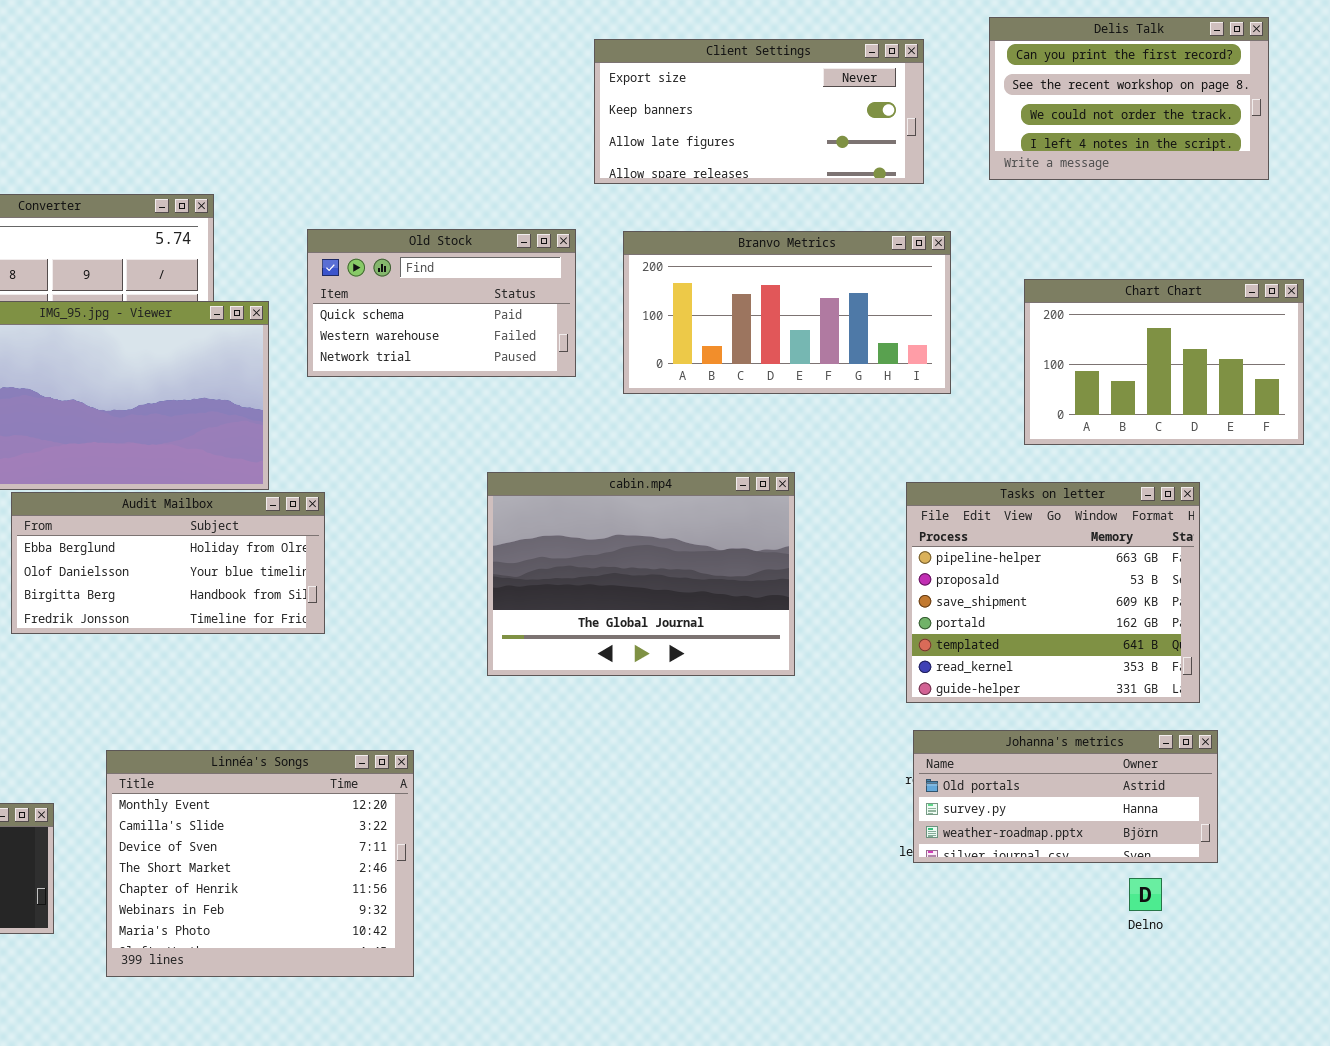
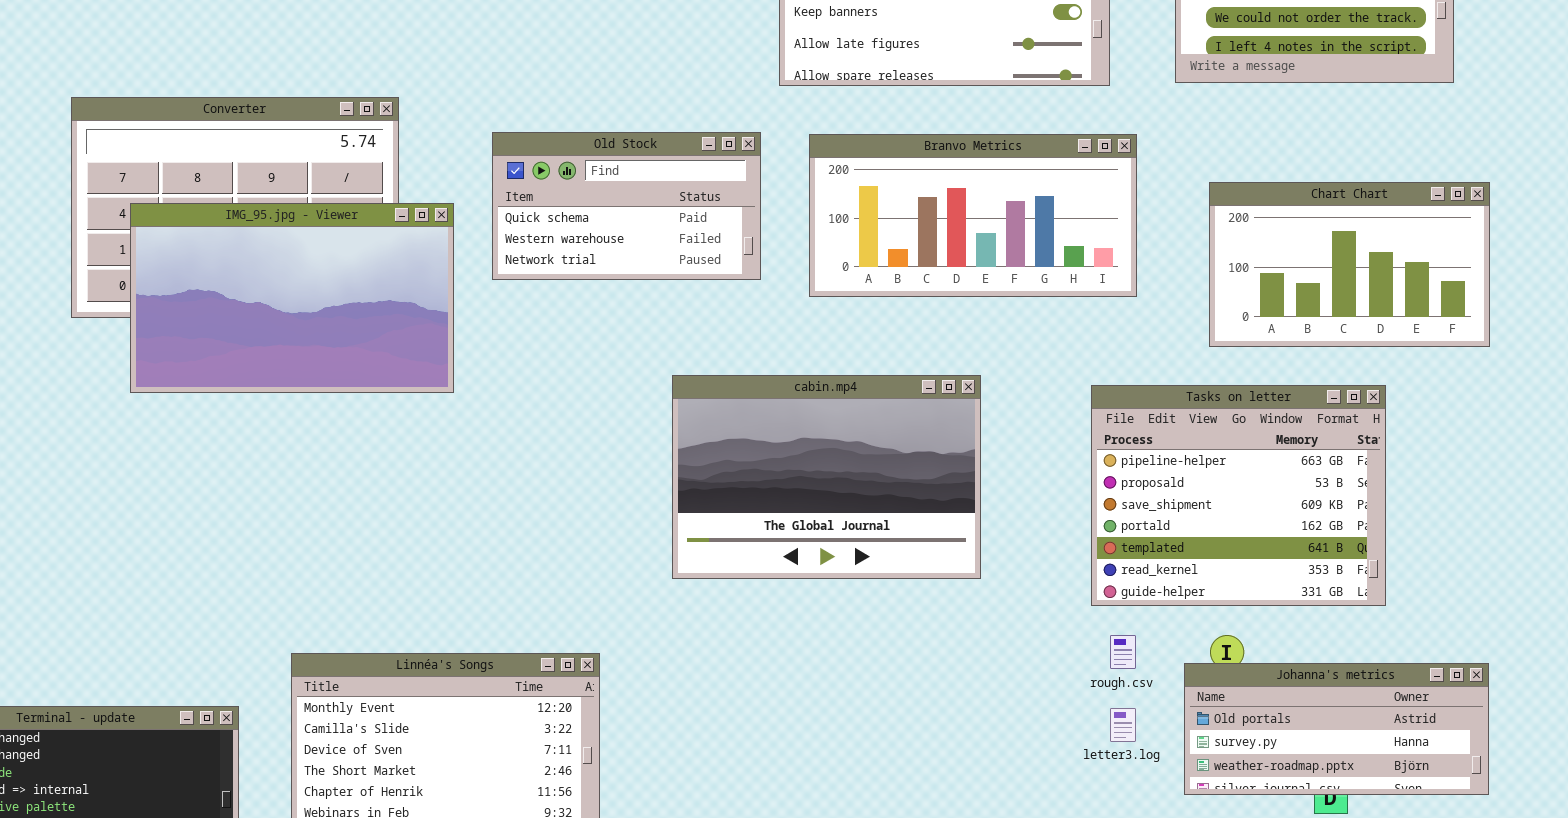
Audit Mailbox: [11,492,325,634] -> none, closed
Johanna's metrics: [913,730,1218,863] -> [1184,663,1489,795], moved

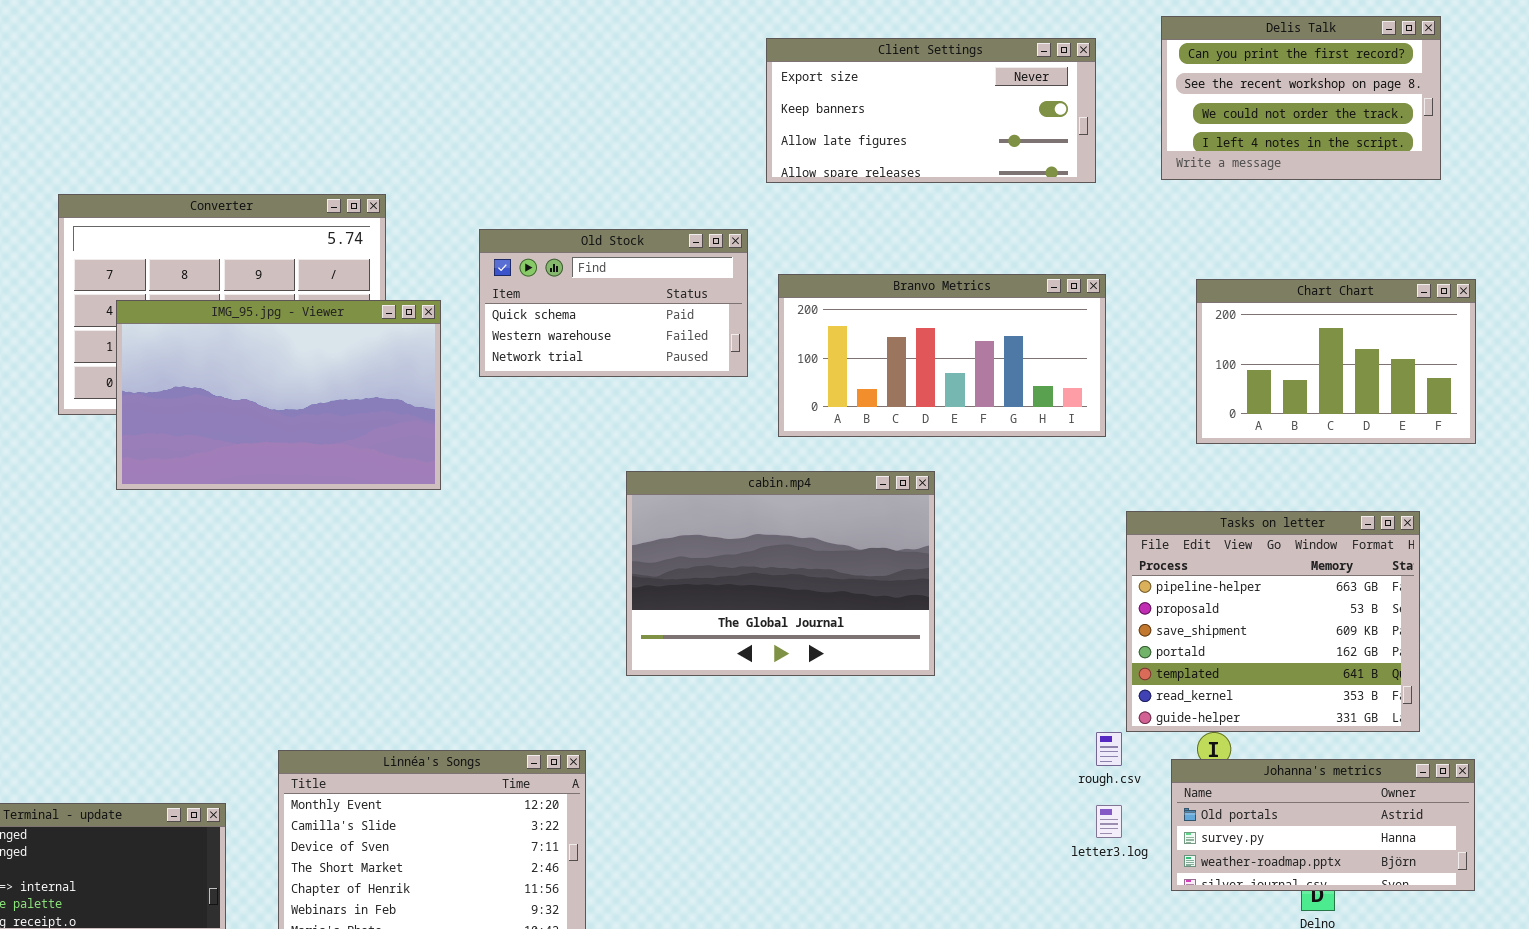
Branvo Metrics: [809,134,1137,297] -> [778,274,1106,437], moved
cabin.mp4: [672,375,981,579] -> [626,471,935,676], moved
Tasks on letter: [1091,385,1386,606] -> [1126,511,1420,732], moved

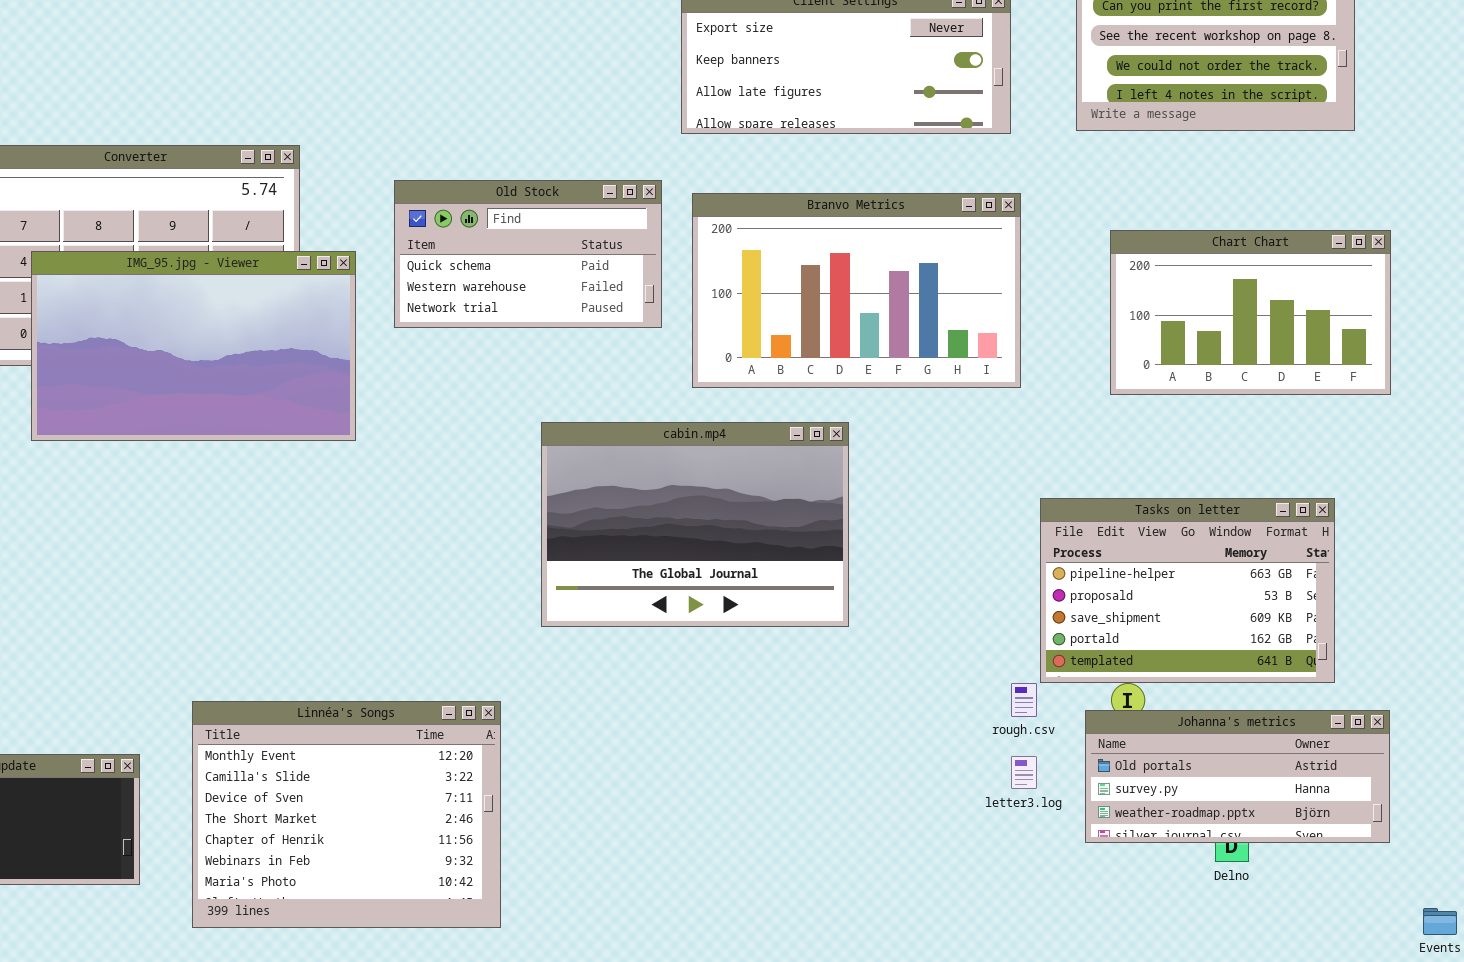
Branvo Metrics: [778,274,1106,437] -> [692,193,1021,388], resized
Tasks on letter: [1126,511,1420,732] -> [1040,498,1335,683], resized

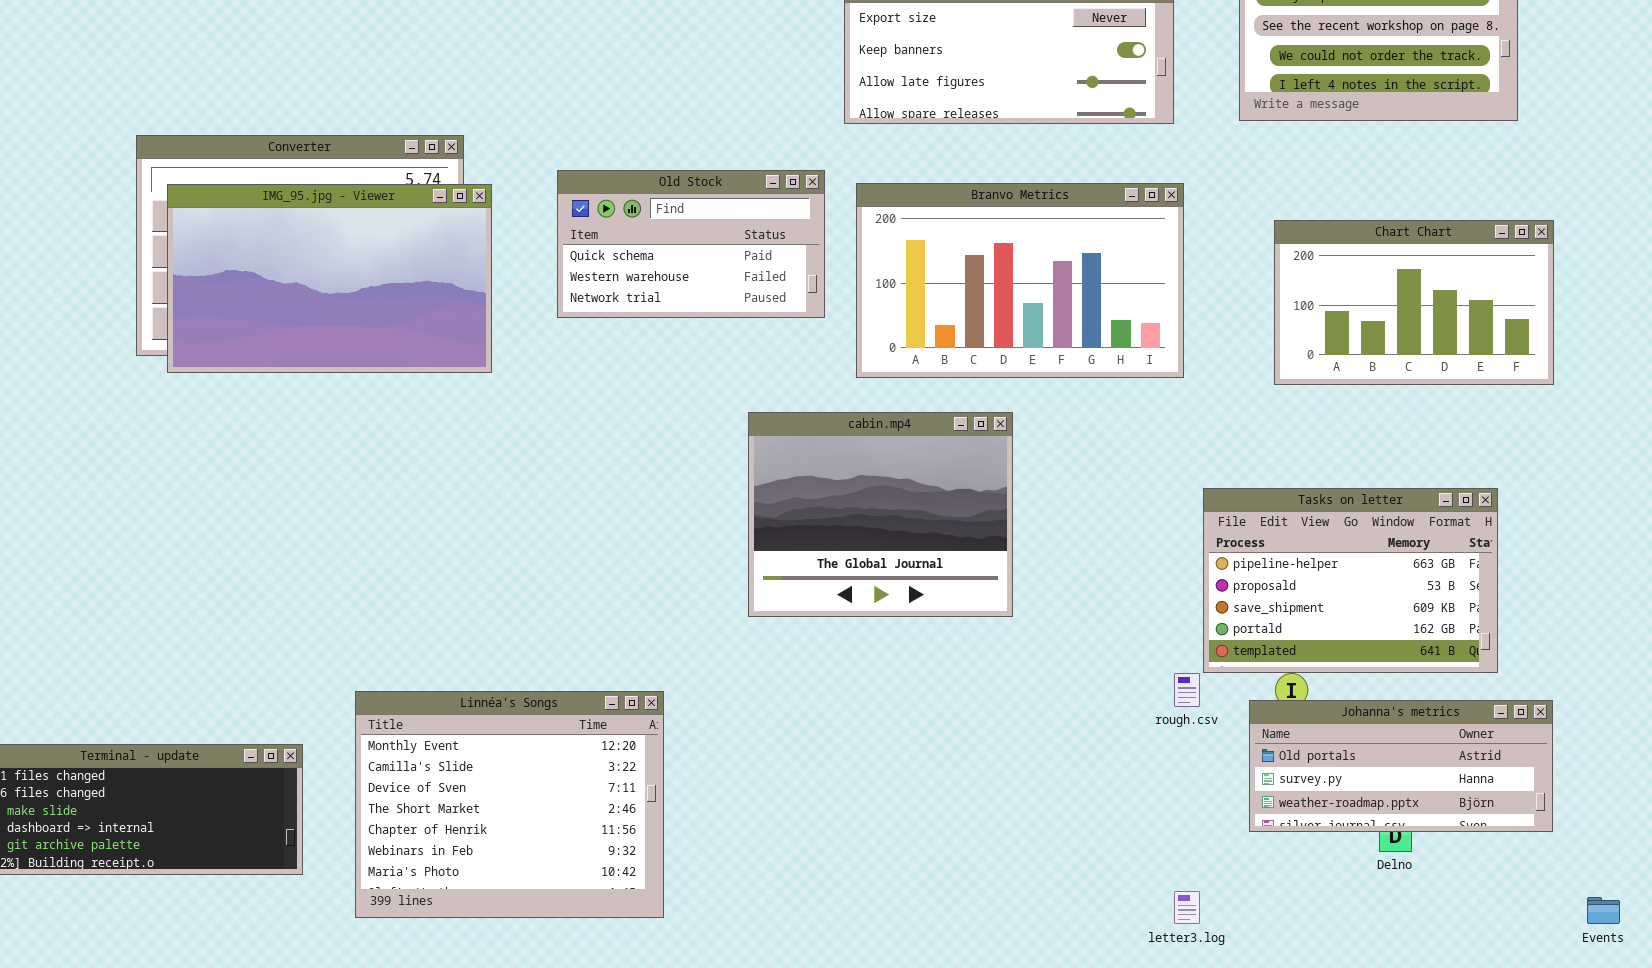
IMG_95.jpg - Viewer: [31,251,356,441] -> [167,184,492,373], moved
cabin.mp4: [541,422,849,627] -> [748,412,1013,617], resized
letter3.log: [1011,756,1037,789] -> [1174,891,1200,924], moved

